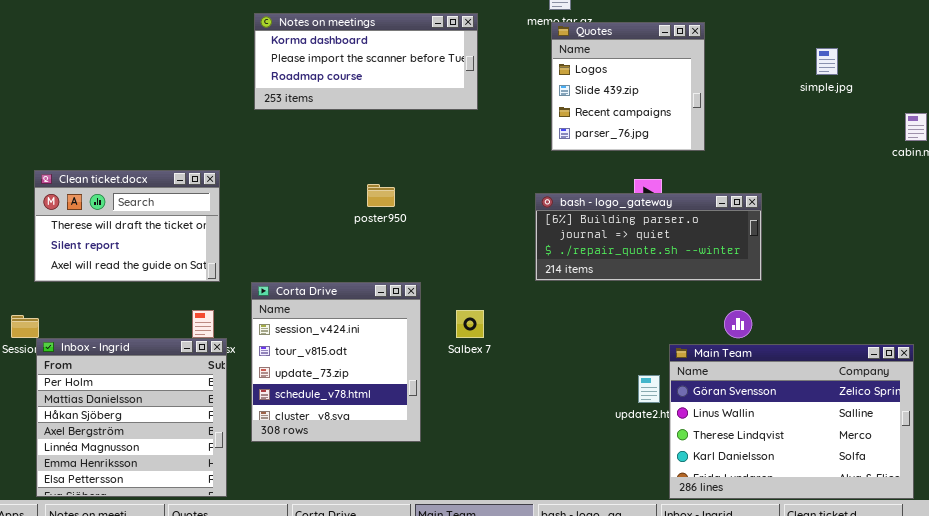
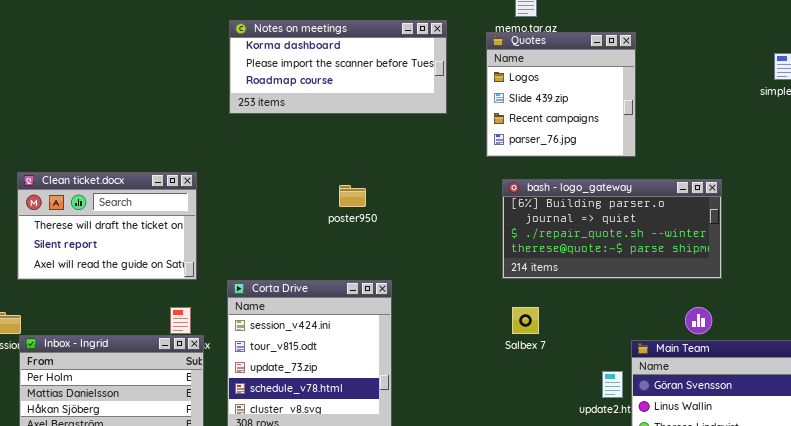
Quotes: [551,22,705,151] -> [486,32,636,157], moved
bash - logo_gateway: [535,193,762,281] -> [502,179,722,279], resized
Salbex 7: [456,310,484,338] -> [512,307,539,334], moved

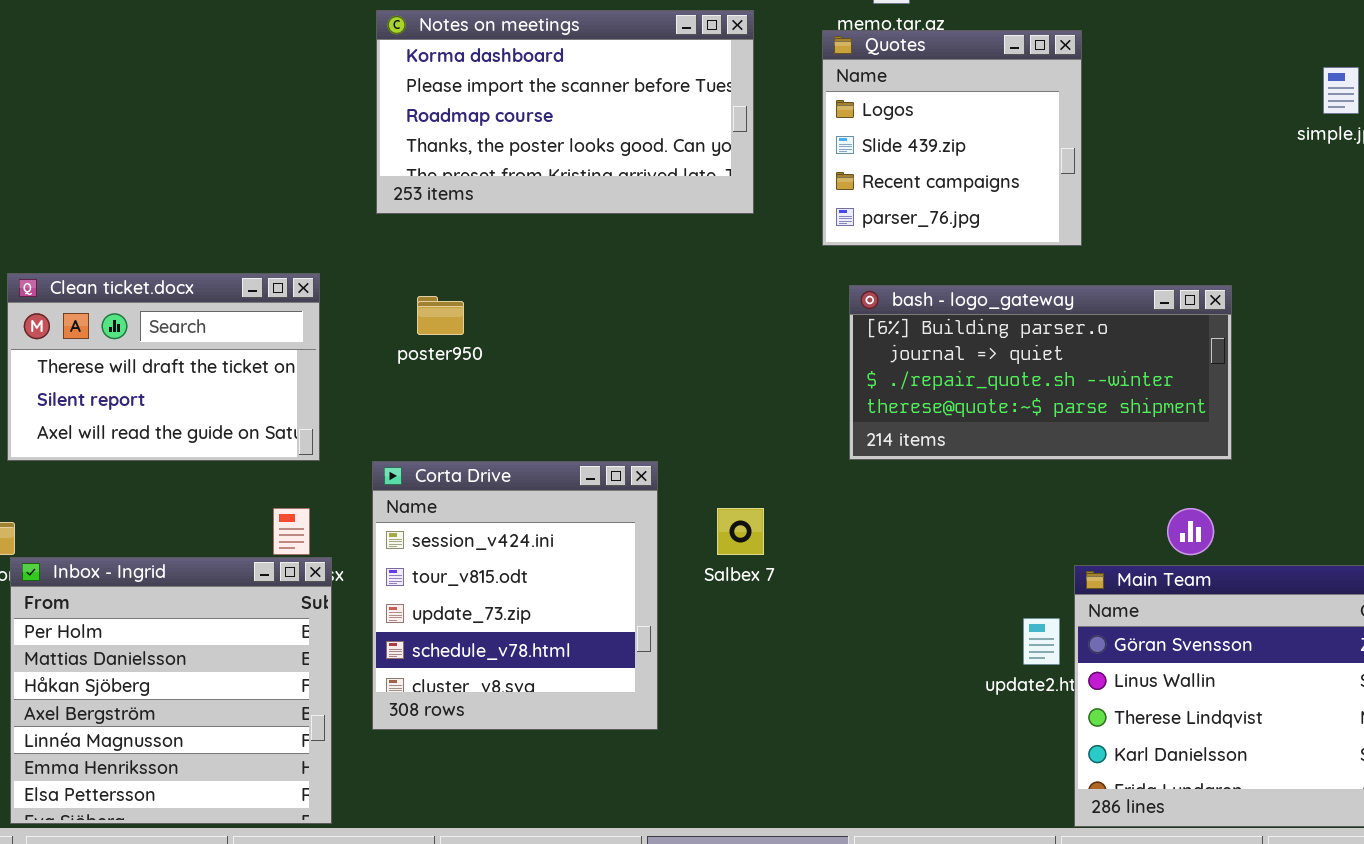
Notes on meetings: [229,20,447,114] -> [376,10,754,214], resized
poster950: [339,185,366,207] -> [417,296,464,335], moved
Salbex 7: [512,307,539,334] -> [717,508,764,555], moved

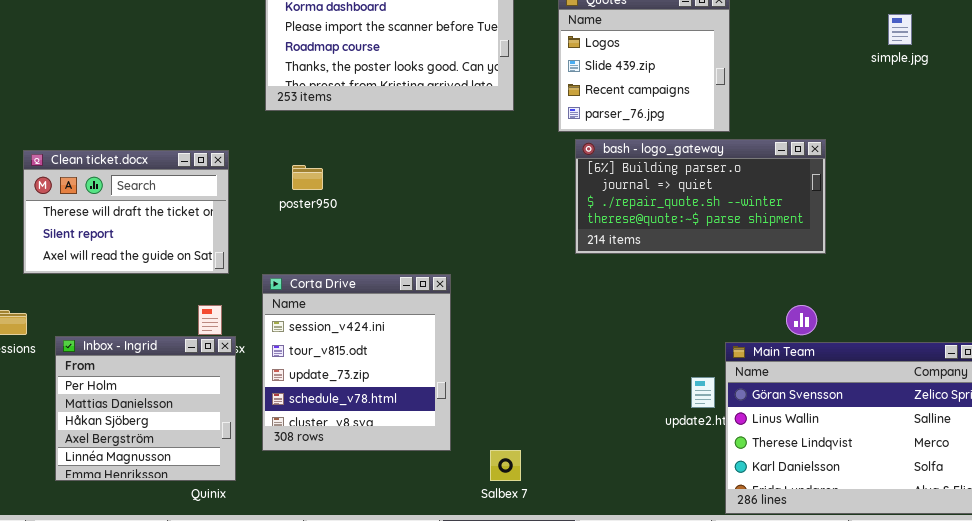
bash - logo_gateway: [849,285,1232,460] -> [575,139,826,254], moved
Salbex 7: [717,508,764,555] -> [490,450,521,481], moved
Inbox - Ingrid: [10,557,332,824] -> [55,336,236,481], resized

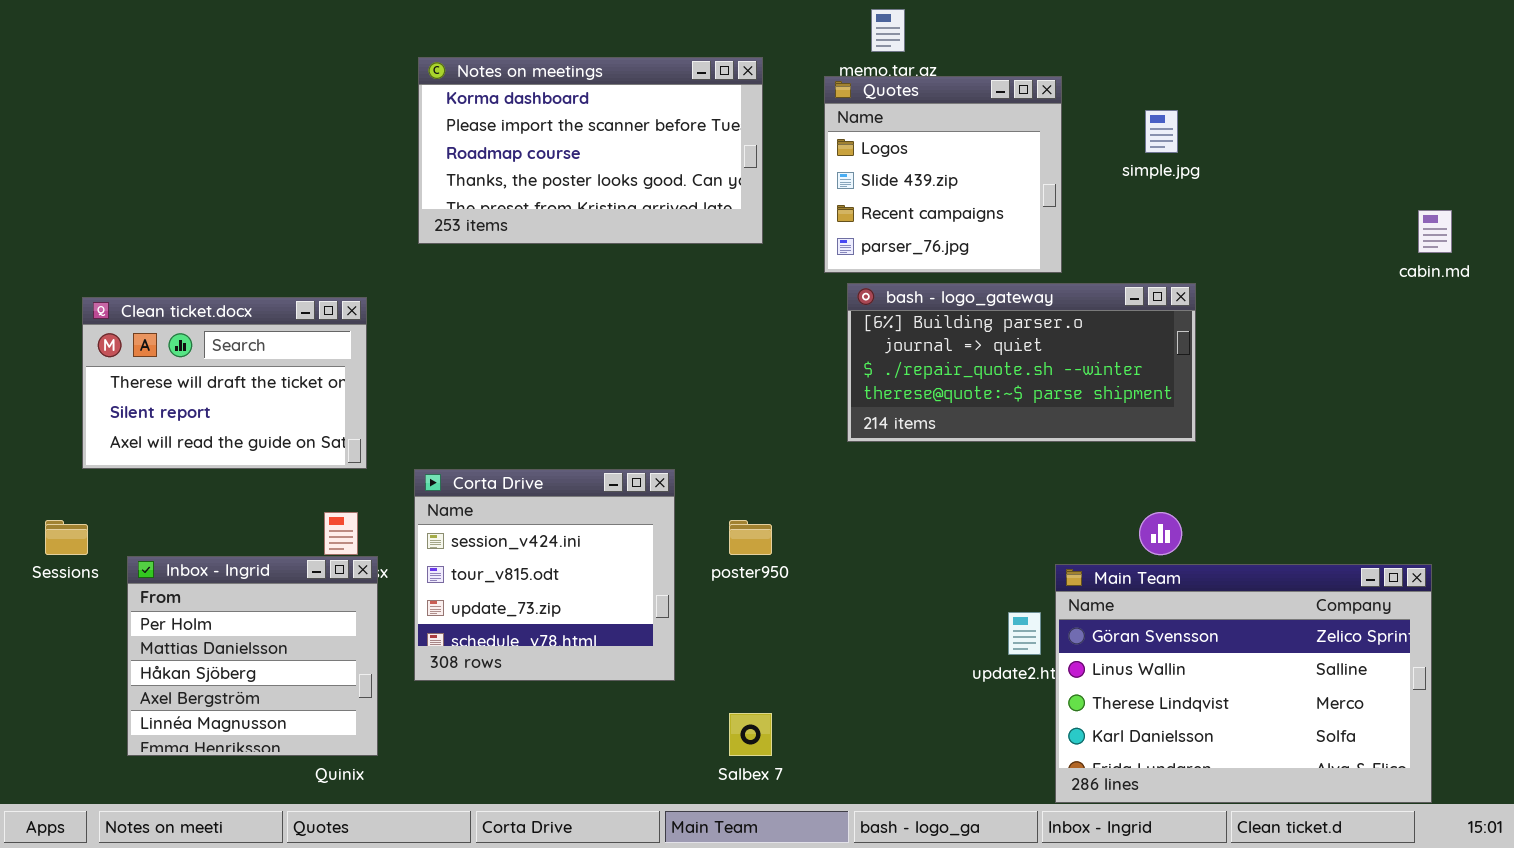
simple.jpg: [888,14,912,45] -> [1145,110,1178,153], moved
poster950: [292,165,323,190] -> [729,520,772,555], moved
Corta Drive: [262,274,451,451] -> [414,469,675,681], resized

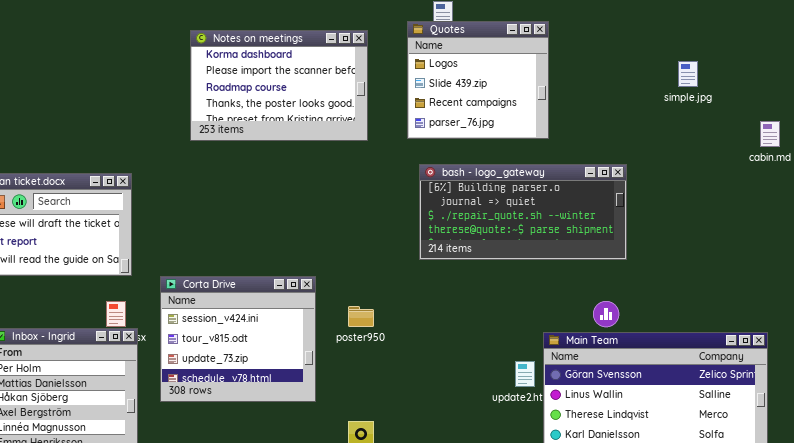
Notes on meetings: [418,57,763,244] -> [190,30,368,141], resized
Quotes: [824,76,1062,273] -> [407,21,549,139], moved
simple.jpg: [1145,110,1178,153] -> [678,61,698,87], moved

